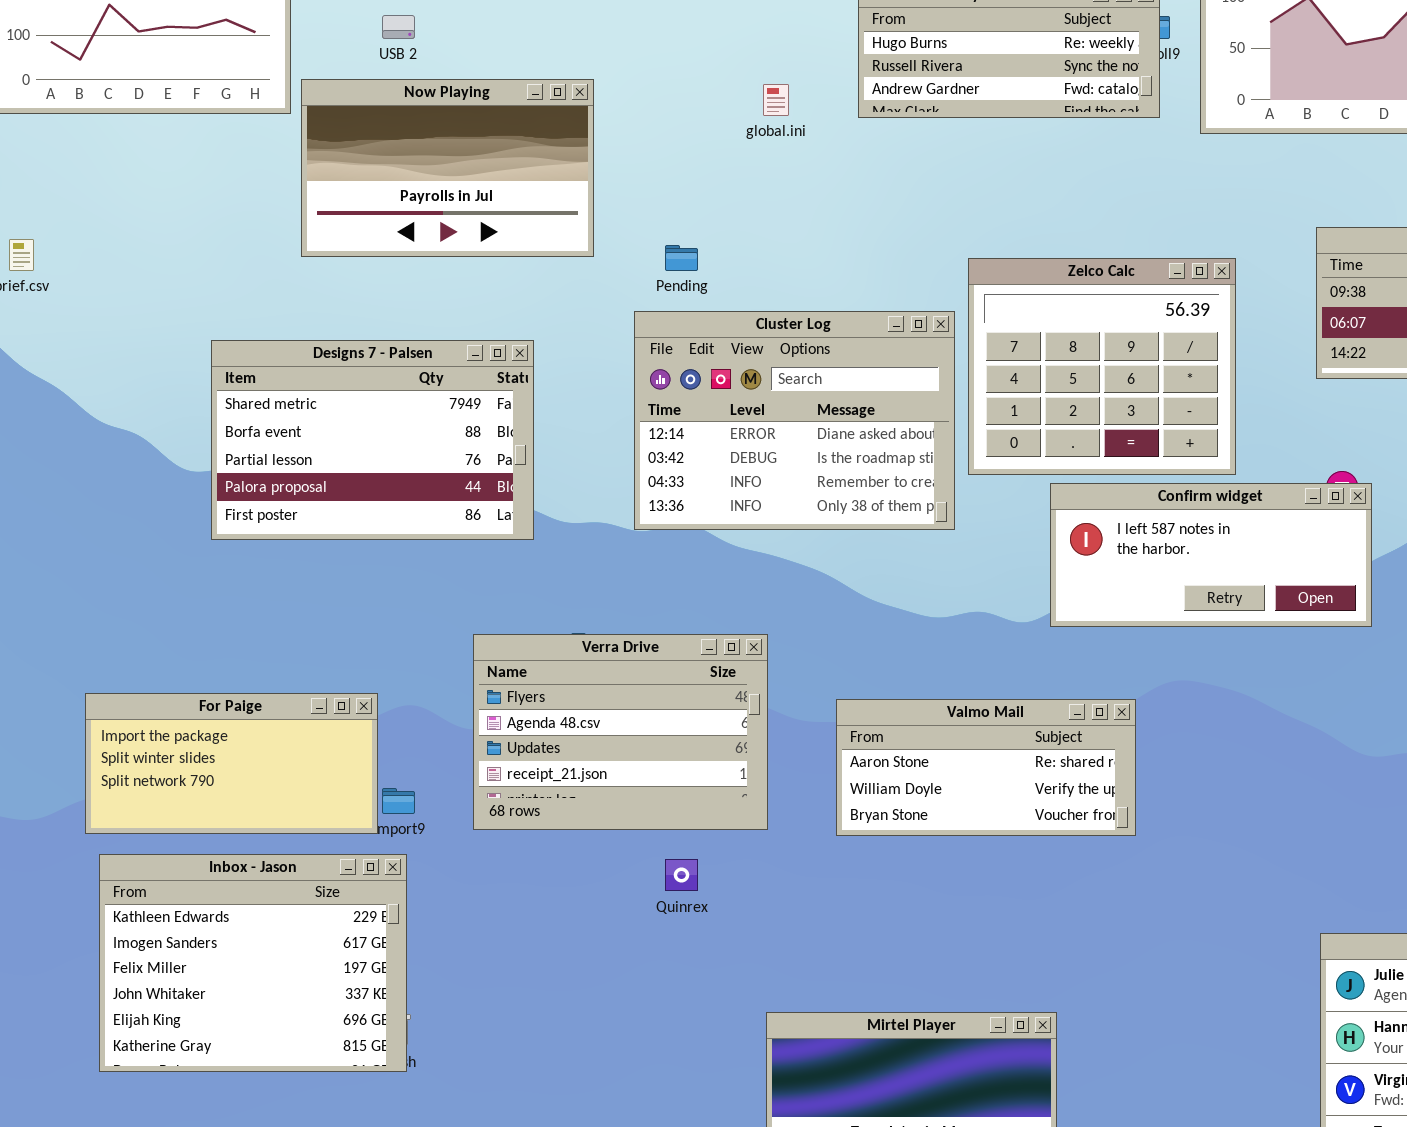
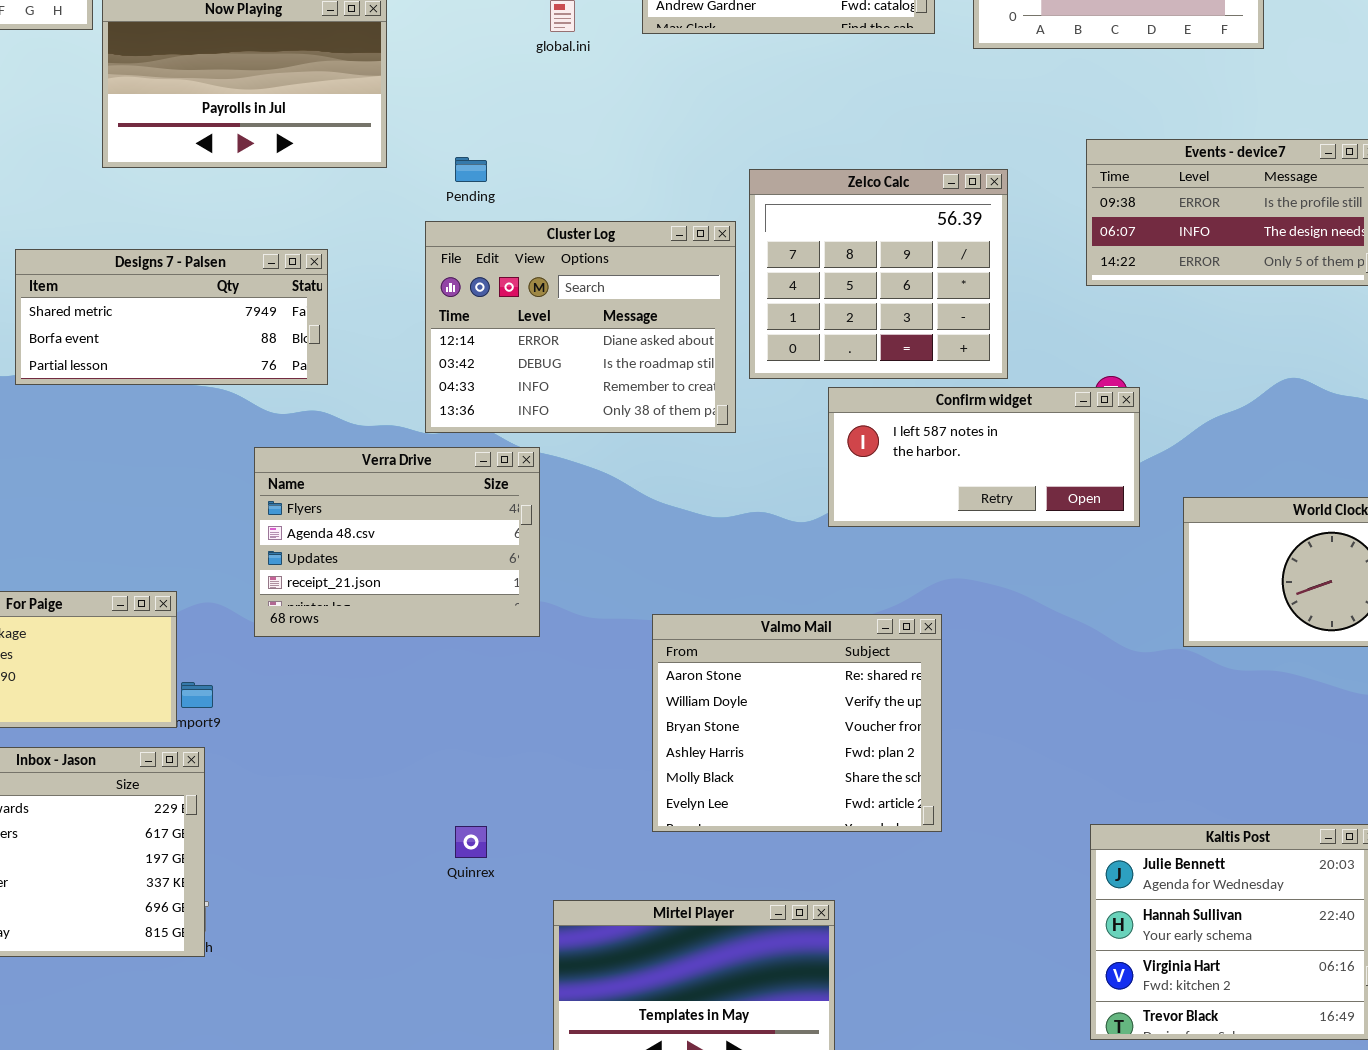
Designs 7 - Palsen: [211,340,534,540] -> [15,249,328,385], resized
Verra Drive: [473,634,768,830] -> [254,447,540,637], moved
Valmo Mail: [836,699,1136,836] -> [652,614,942,832], moved, resized
Quinrex: [665,859,698,891] -> [455,826,487,858], moved

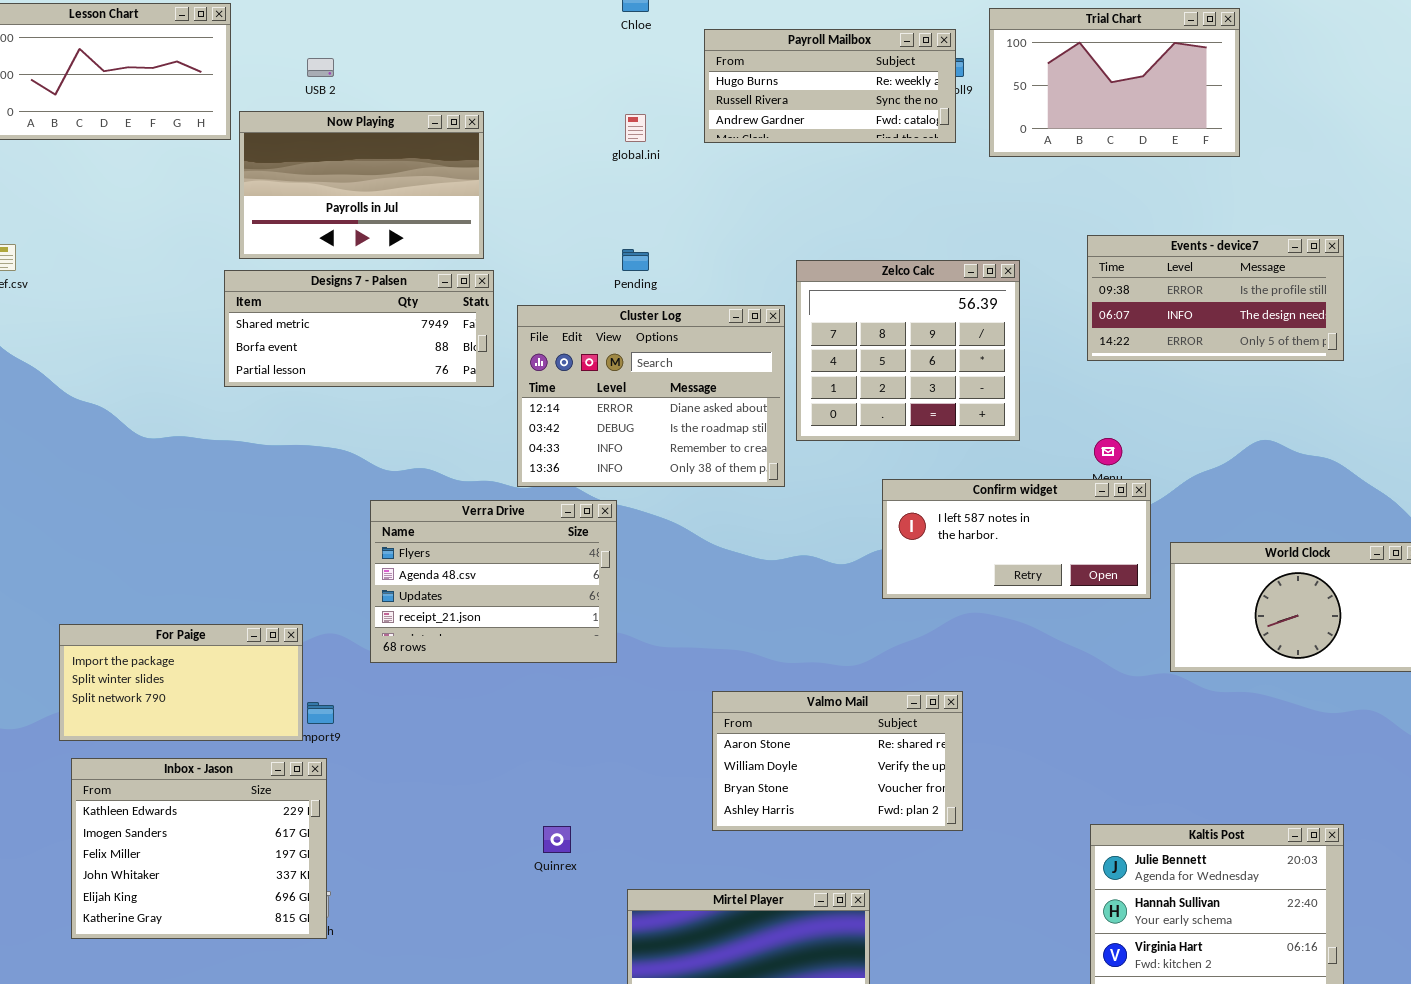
Pending: [455,157,487,182] -> [622,249,649,271], moved
Designs 7 - Palsen: [15,249,328,385] -> [224,270,494,387], moved
Confirm widget: [828,387,1140,527] -> [882,479,1151,599], moved
Valmo Mail: [652,614,942,832] -> [712,691,963,831], resized

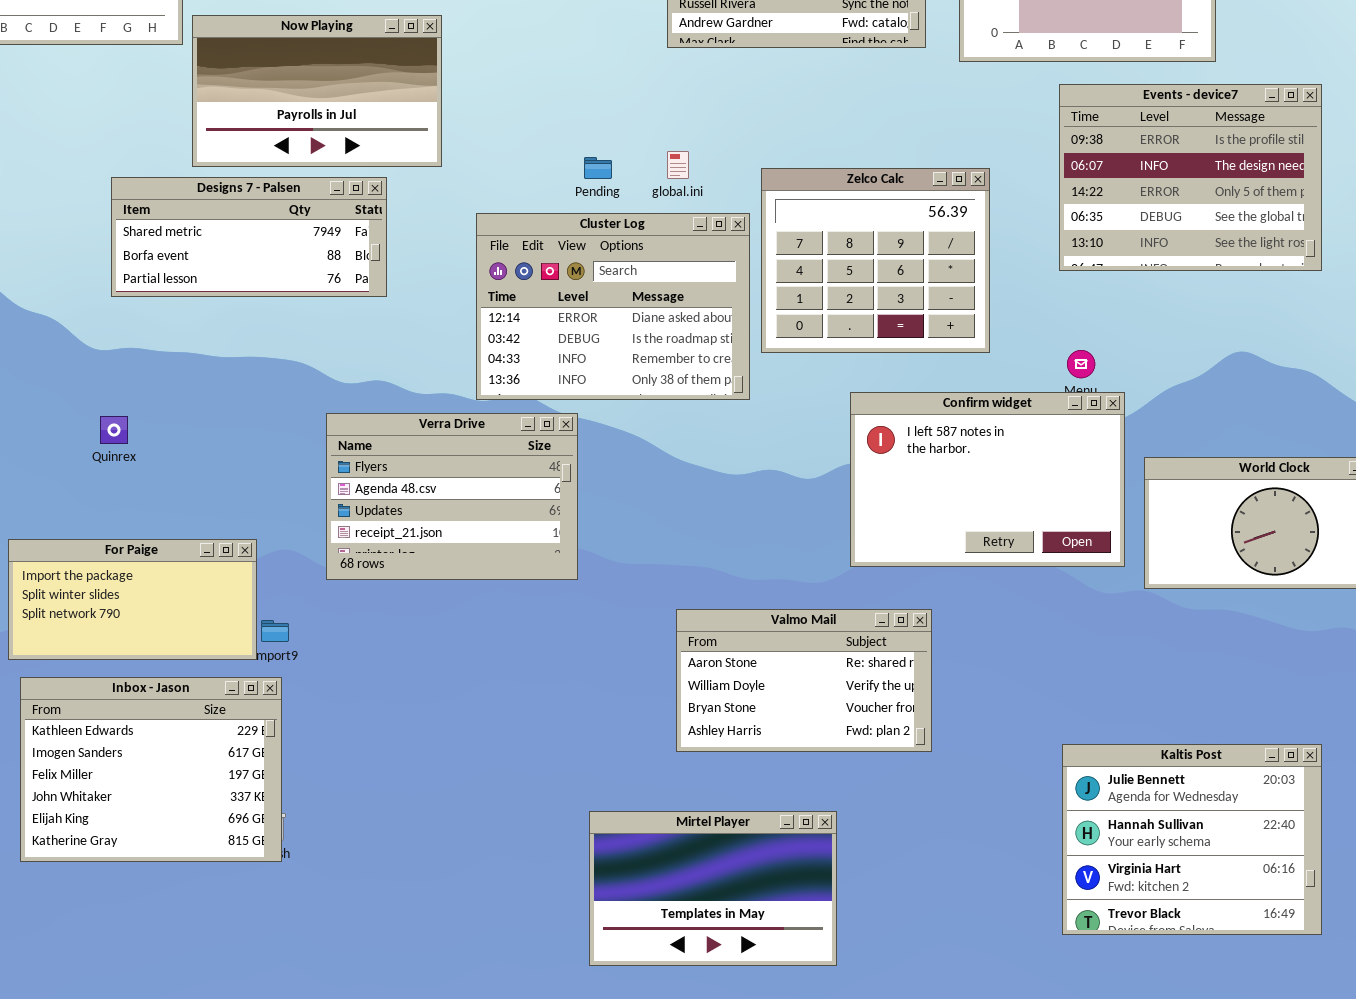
global.ini: [625,114,646,142] -> [667,151,689,179], moved
Events - device7: [1087,235,1344,361] -> [1059,84,1322,271], resized
Designs 7 - Palsen: [224,270,494,387] -> [111,177,387,297], moved
Confirm widget: [882,479,1151,599] -> [850,392,1125,567], resized
Quinrex: [543,826,571,853] -> [100,416,128,444], moved

